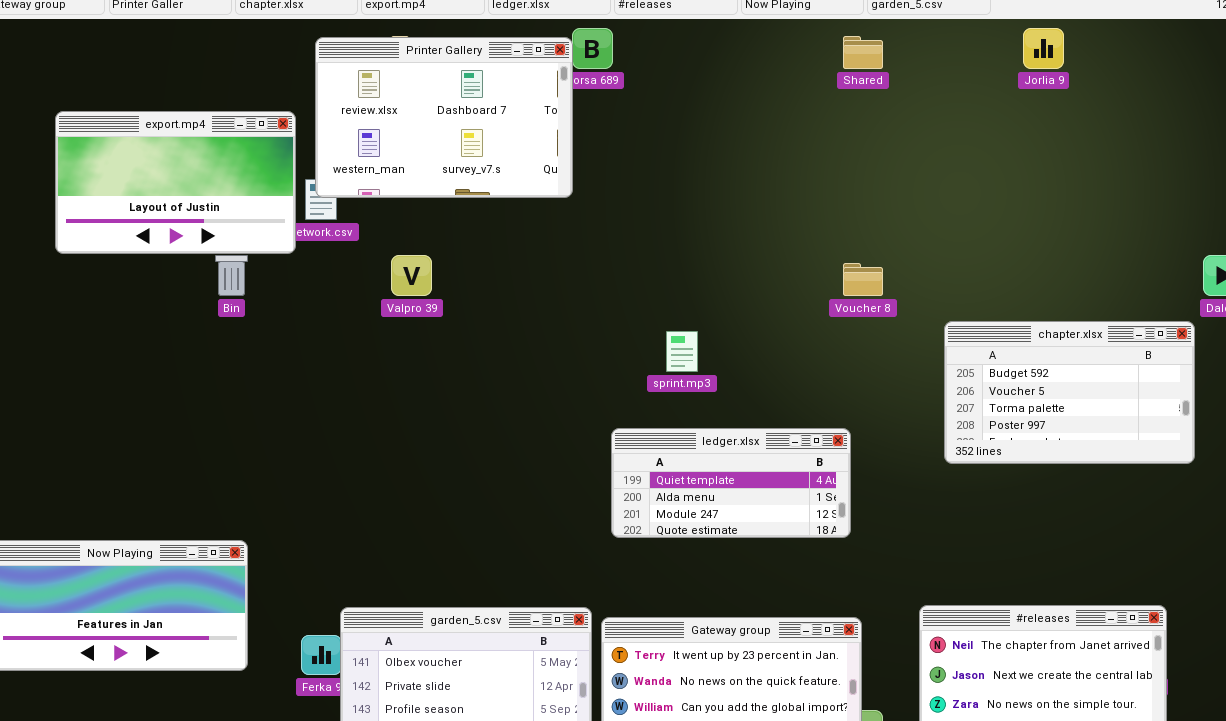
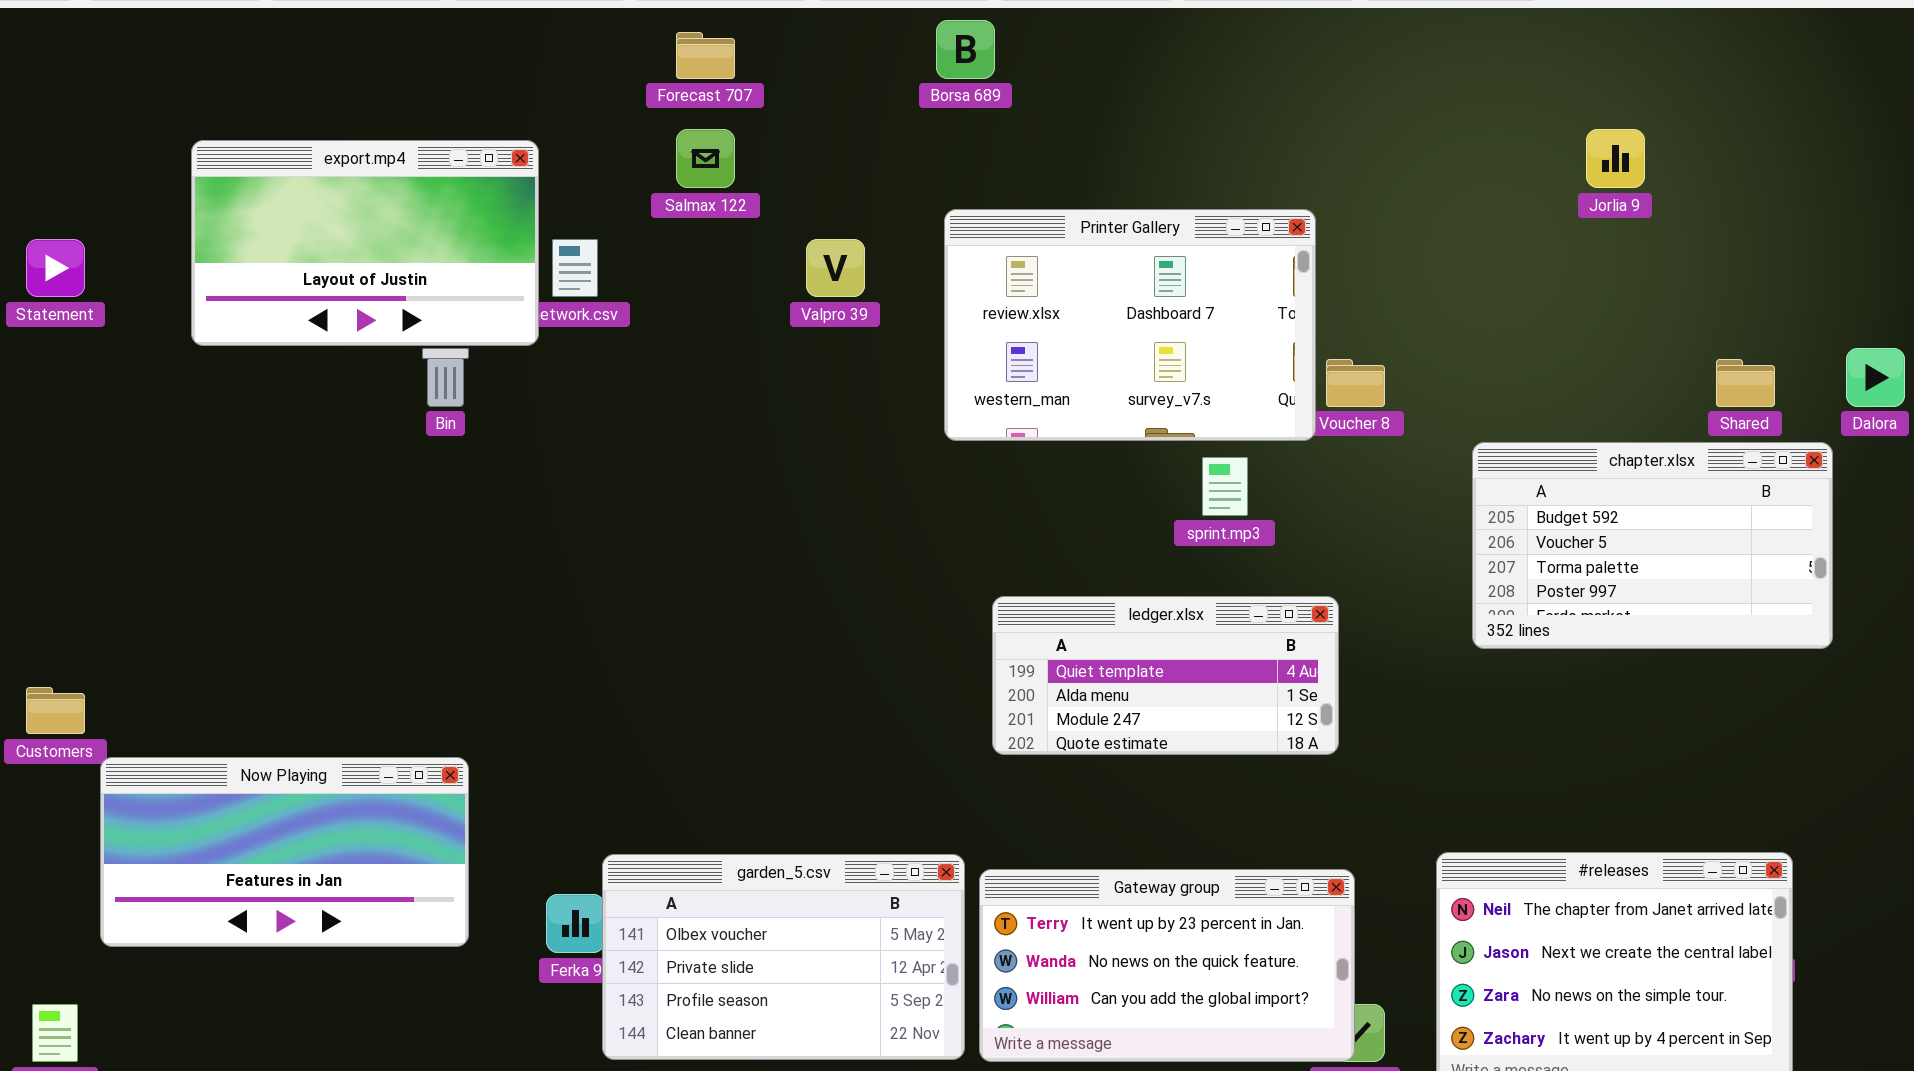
Jorlia 9: [1023,28,1064,69] -> [1586,129,1645,188], moved
Shared: [843,36,883,69] -> [1716,359,1775,407], moved
Printer Gallery: [315,37,573,198] -> [944,209,1316,441], moved
Valpro 39: [391,255,432,296] -> [806,239,865,297], moved
sprint.mp3: [666,331,698,372] -> [1202,457,1248,516], moved

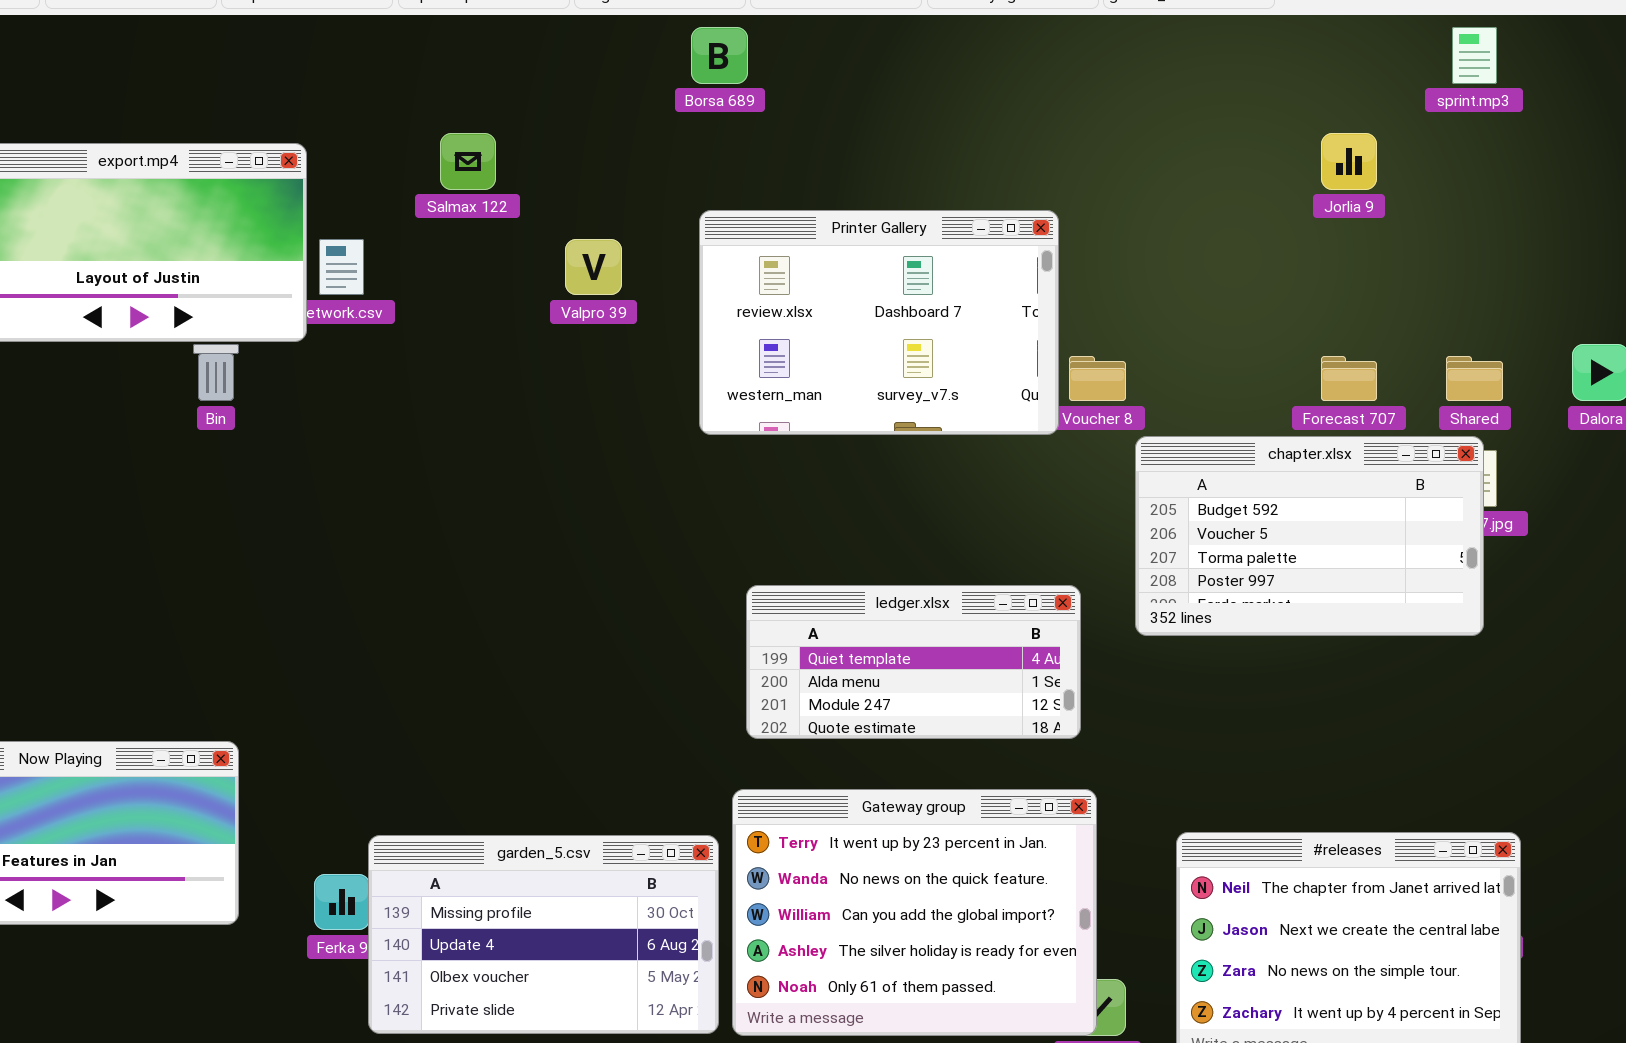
Forecast 707: [676,32,735,79] -> [1321,356,1377,401], moved
chapter.xlsx: [1472,442,1833,649] -> [1135,436,1484,636], moved
sprint.mp3: [1202,457,1248,516] -> [1452,27,1497,84], moved
garden_5.csv: [602,854,965,1060] -> [368,835,719,1034], scrolled up 2 rows
Gateway group: [979,869,1355,1062] -> [732,789,1097,1036], resized

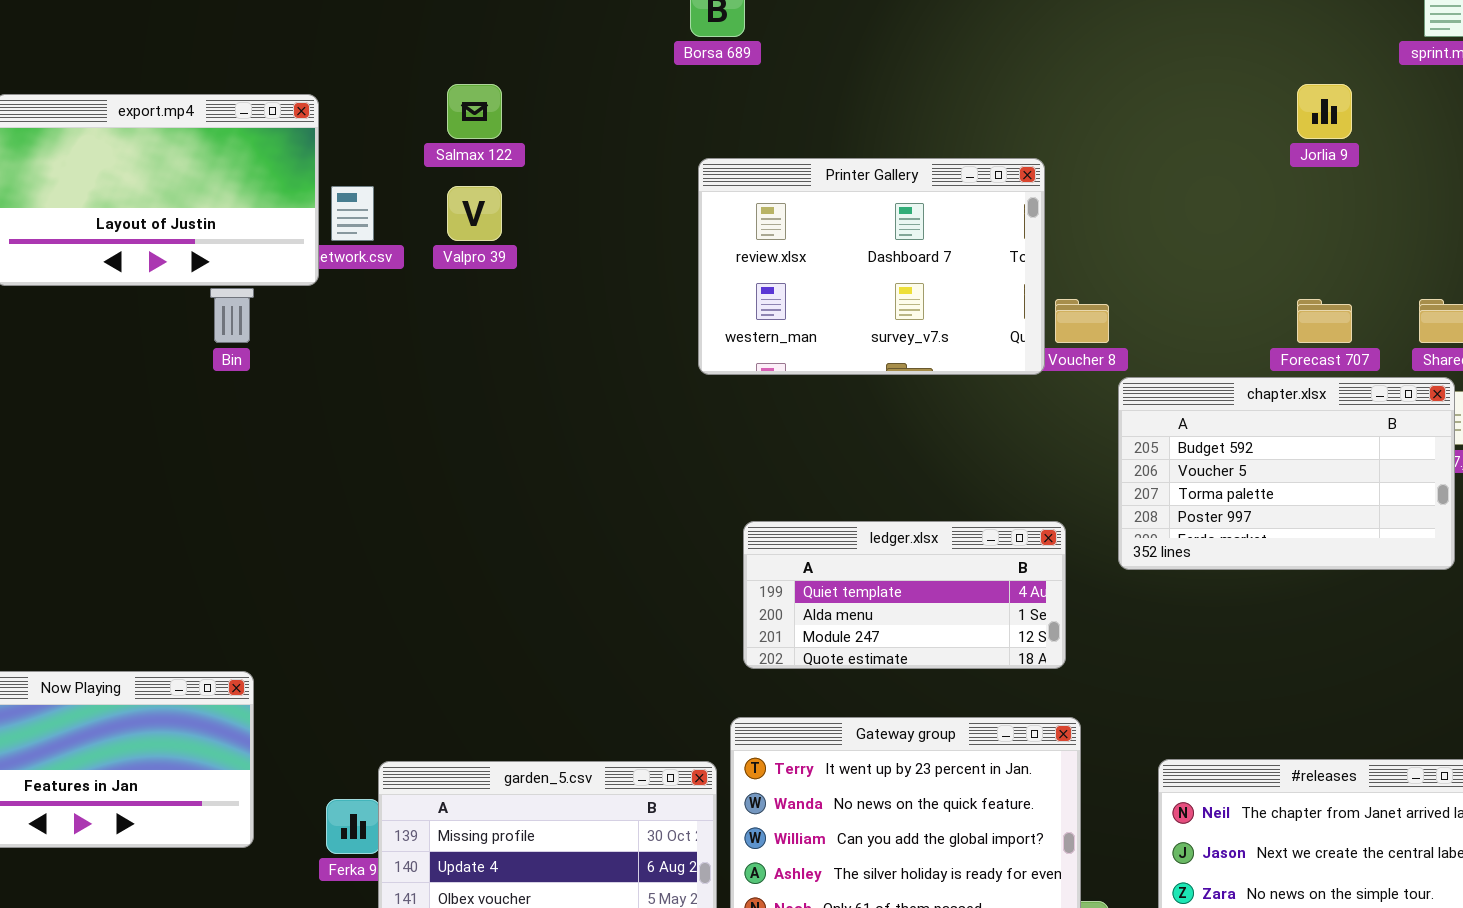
Valpro 39: [565,239,622,295] -> [447,186,502,241], moved

